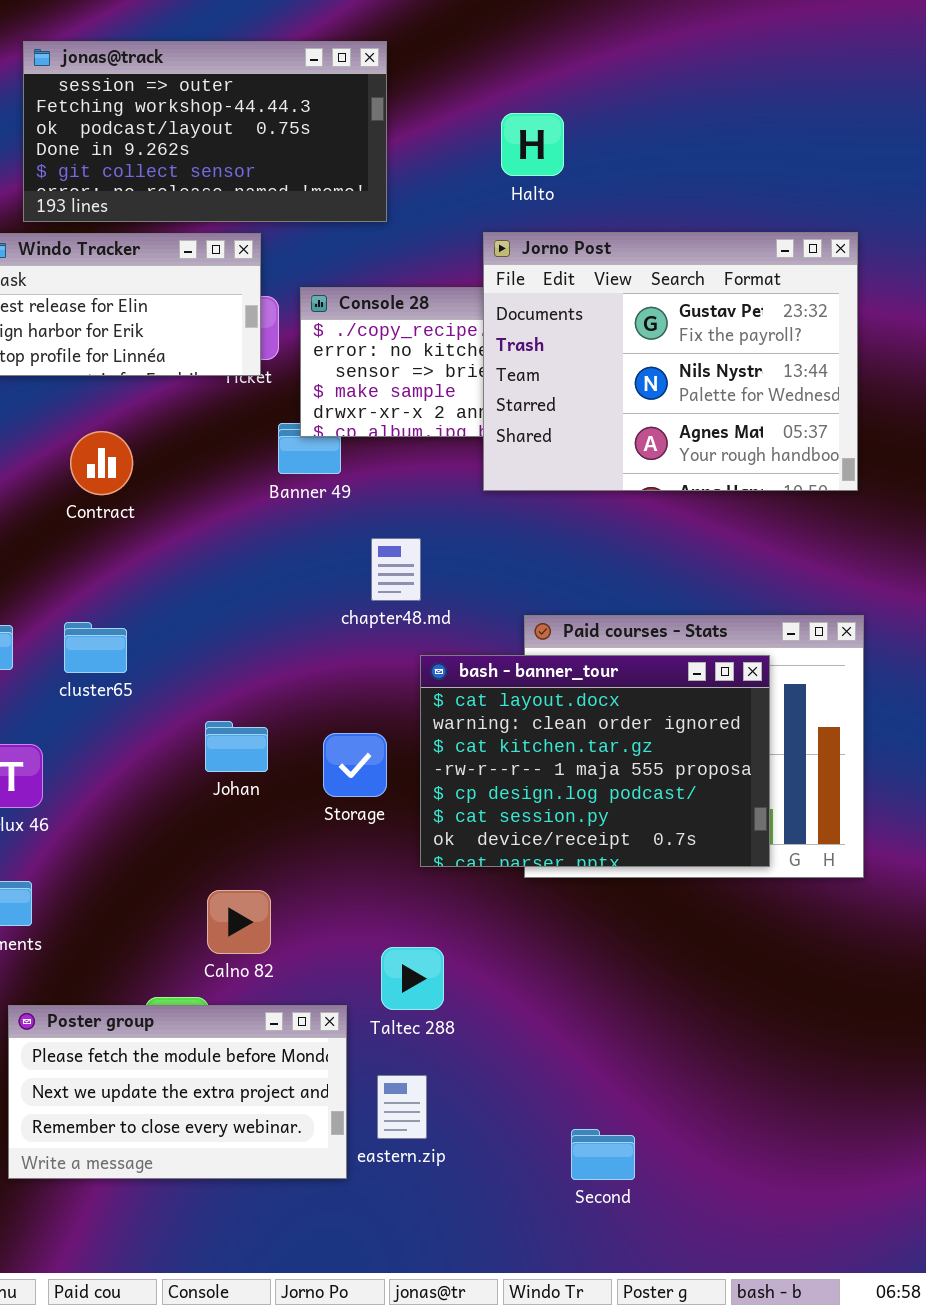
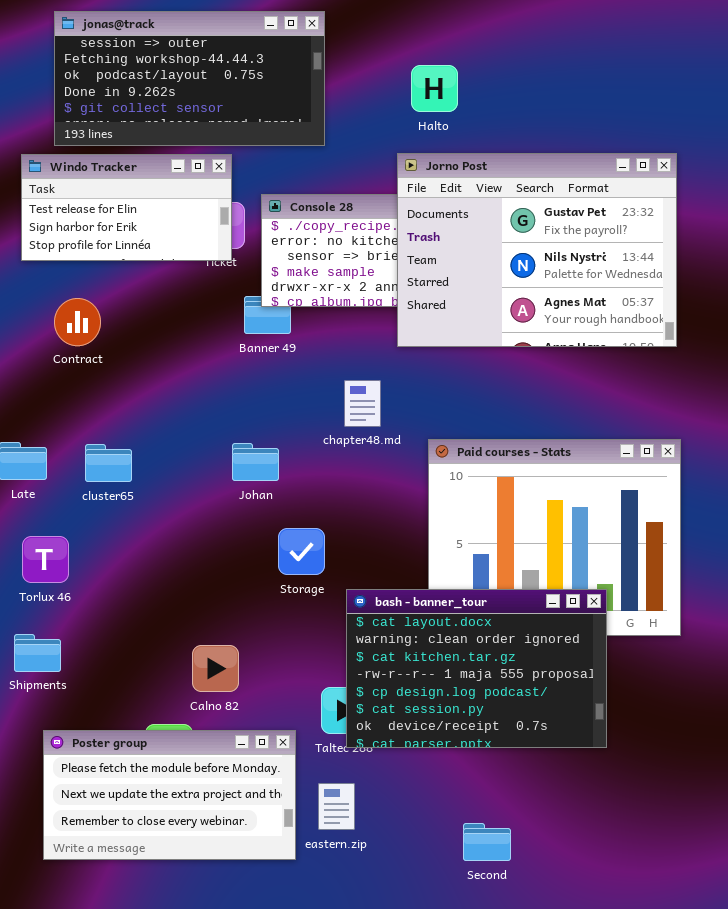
Contract: [70,431,133,495] -> [54,298,101,346], moved
chapter48.md: [371,538,421,601] -> [344,380,381,427], moved
bash - banner_tour: [420,655,770,867] -> [346,589,607,748], moved
Johan: [205,721,268,772] -> [232,443,279,481], moved

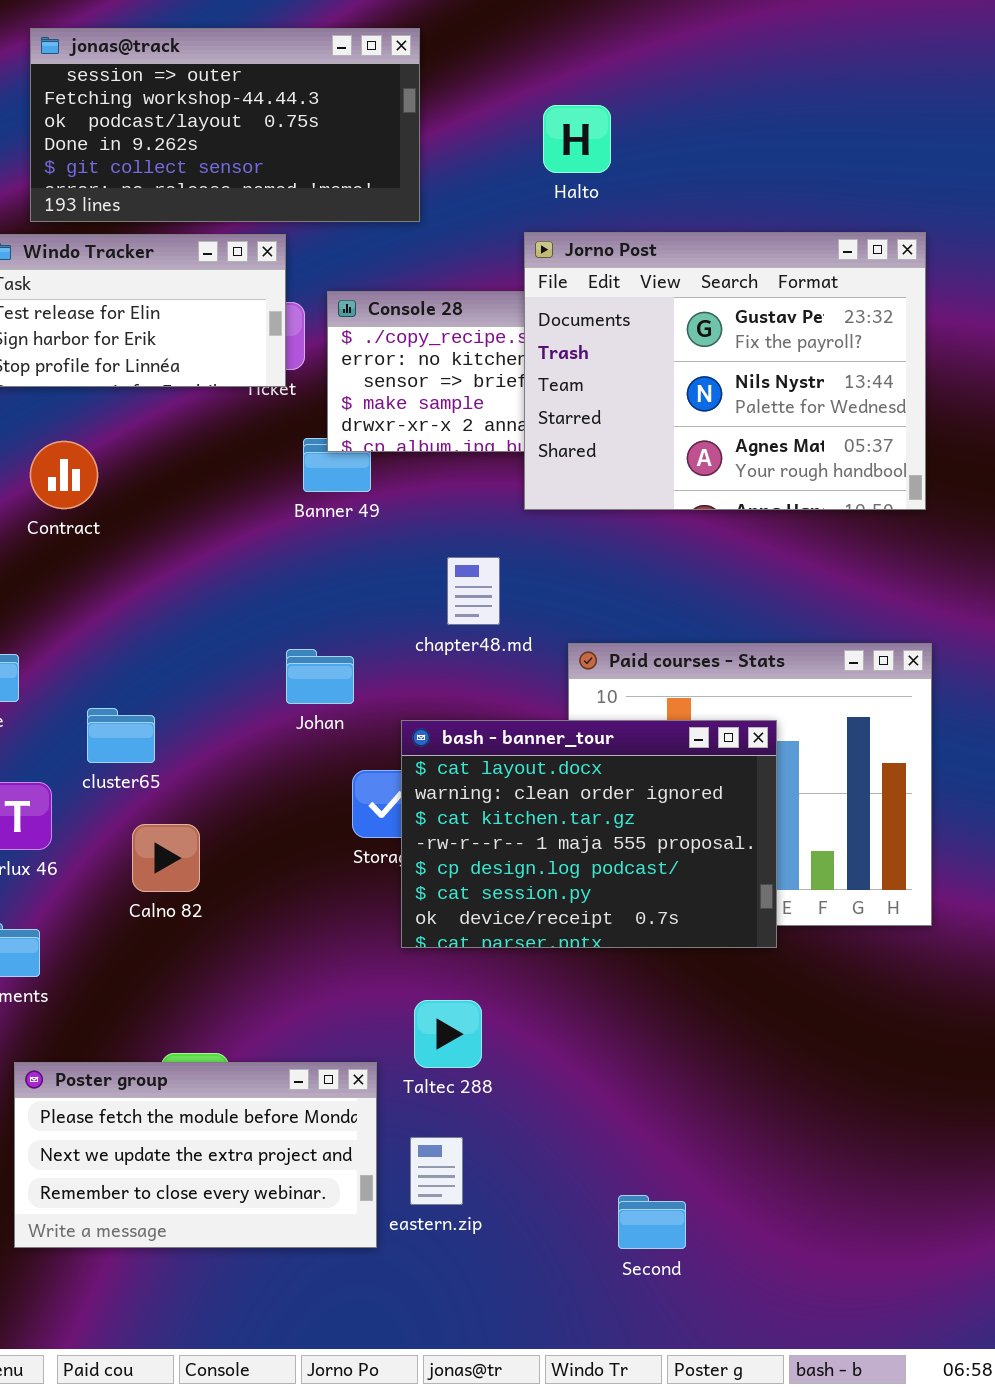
cluster65: [85,444,132,482] -> [87,708,155,763], moved
bash - banner_tour: [346,589,607,748] -> [401,720,777,948], moved
Calno 82: [192,645,239,692] -> [132,824,200,892], moved

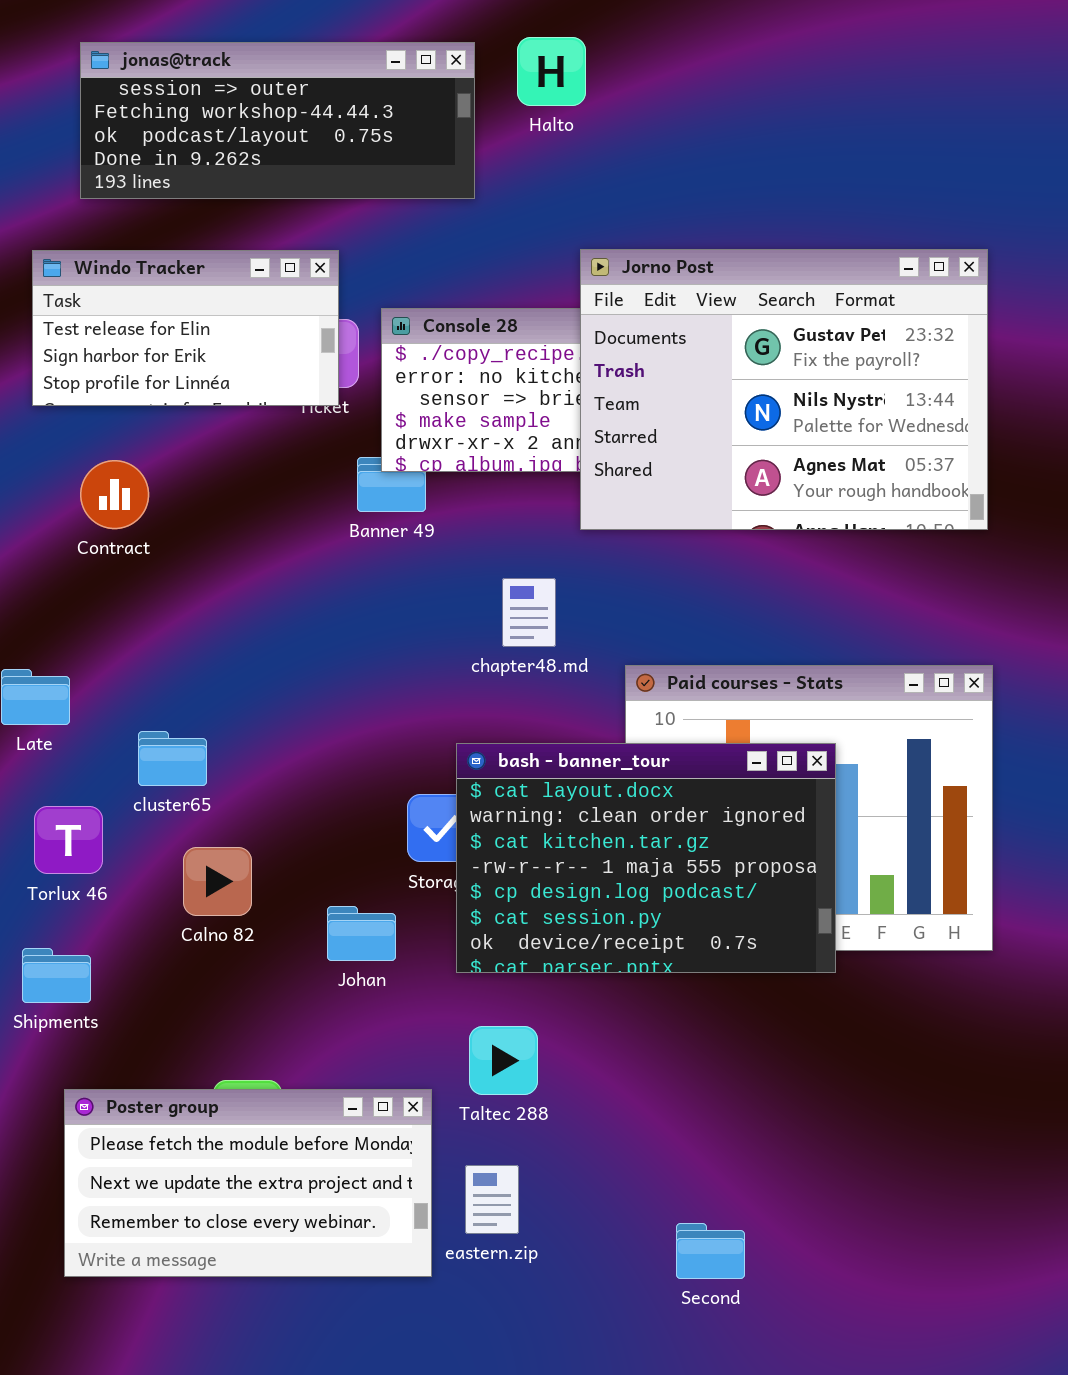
jonas@track: [30,28,420,222] -> [80,42,475,199], resized
Halto: [543,105,611,173] -> [517,37,586,106], moved
Johan: [286,649,354,704] -> [327,906,396,961], moved

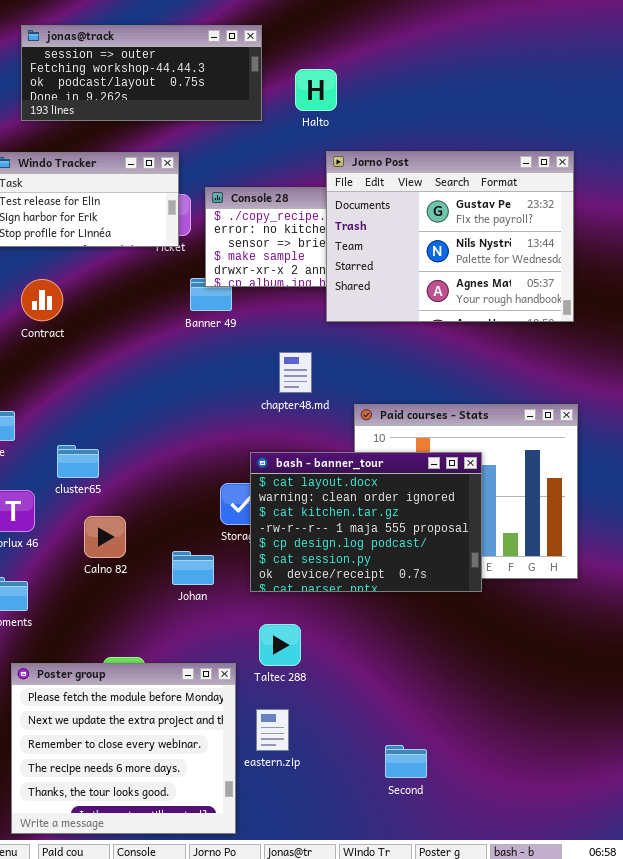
Halto: [517,37,586,106] -> [295,69,337,111], moved
Poster group: [64,1089,432,1277] -> [11,663,236,834], resized

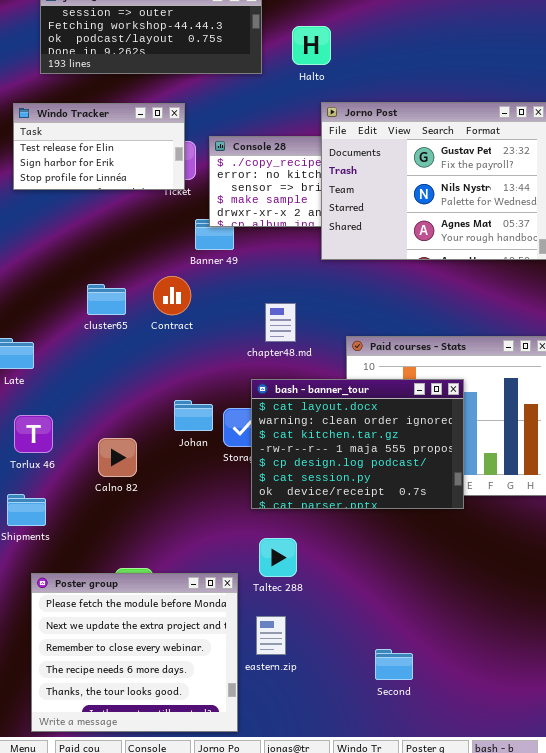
Contract: [21,279,63,321] -> [153,276,191,315], moved
chapter48.md: [279,352,312,393] -> [265,303,296,342], moved
cluster65: [57,445,99,478] -> [87,284,126,315], moved
Johan: [172,551,214,585] -> [174,400,213,431], moved

